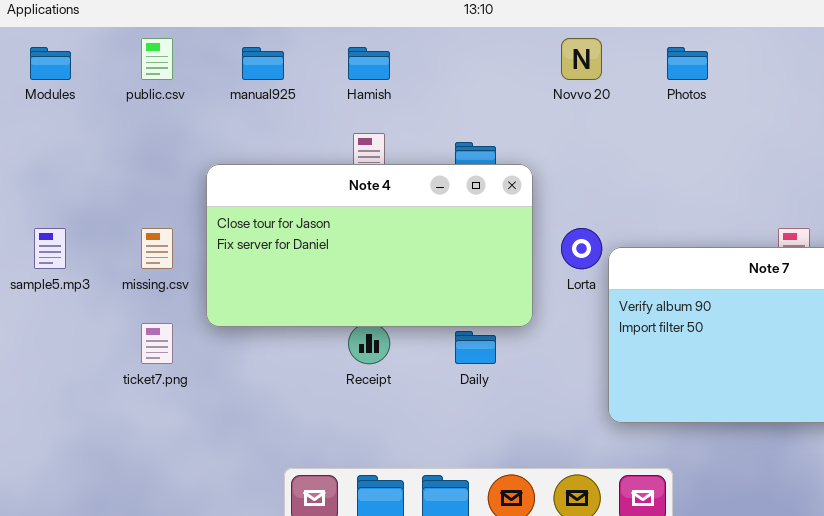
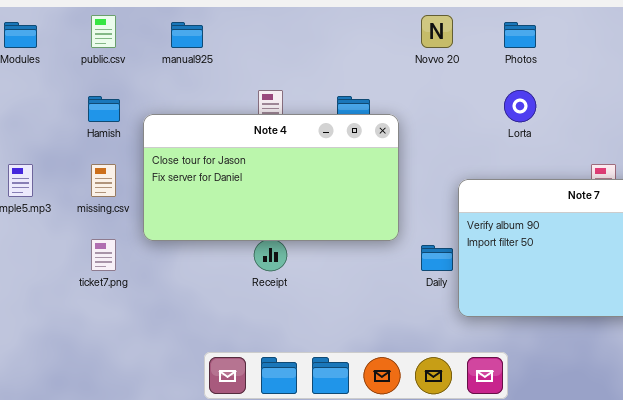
Hamish: [348,47,390,80] -> [88,96,120,122], moved
Lorta: [561,228,602,269] -> [504,90,536,122], moved
Daily: [455,331,496,364] -> [421,245,453,271], moved

